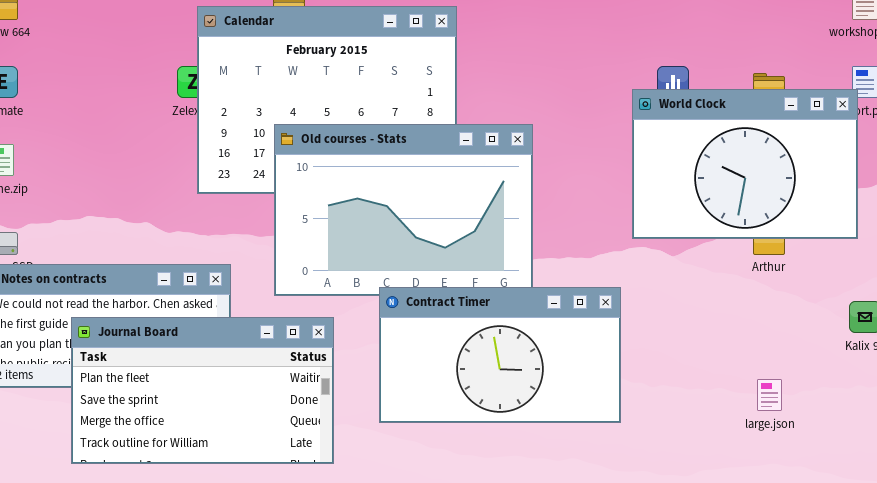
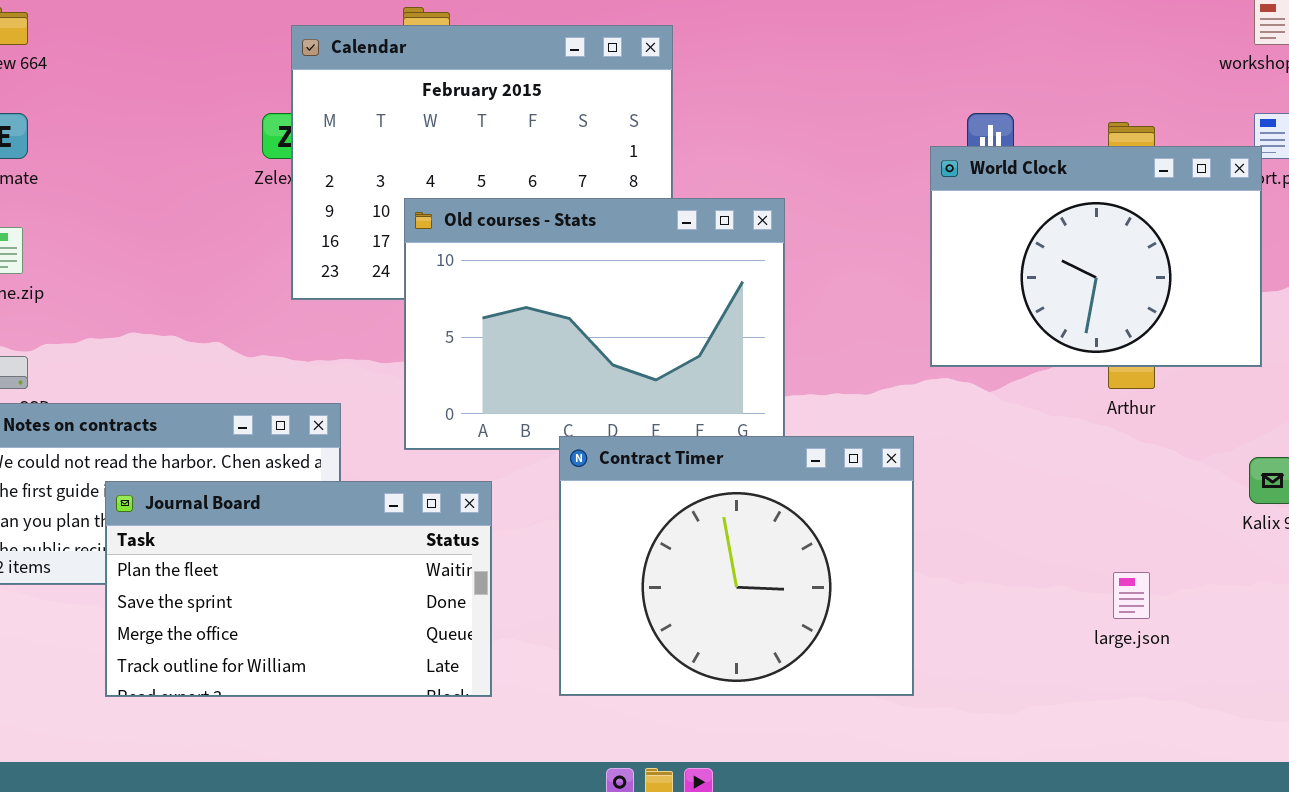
Contract Timer: [379,287,621,423] -> [559,436,914,696], resized

